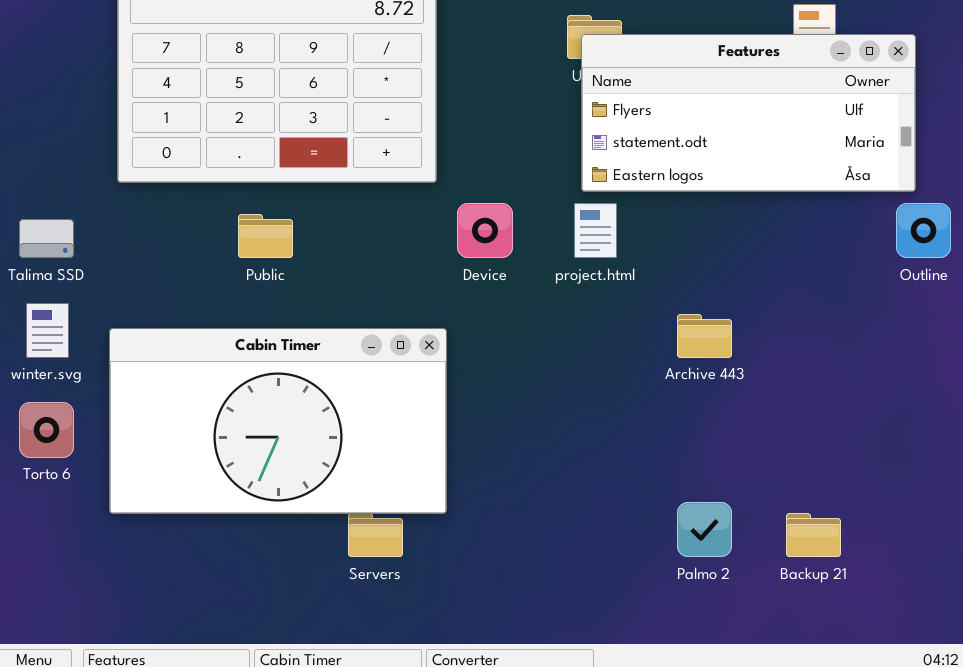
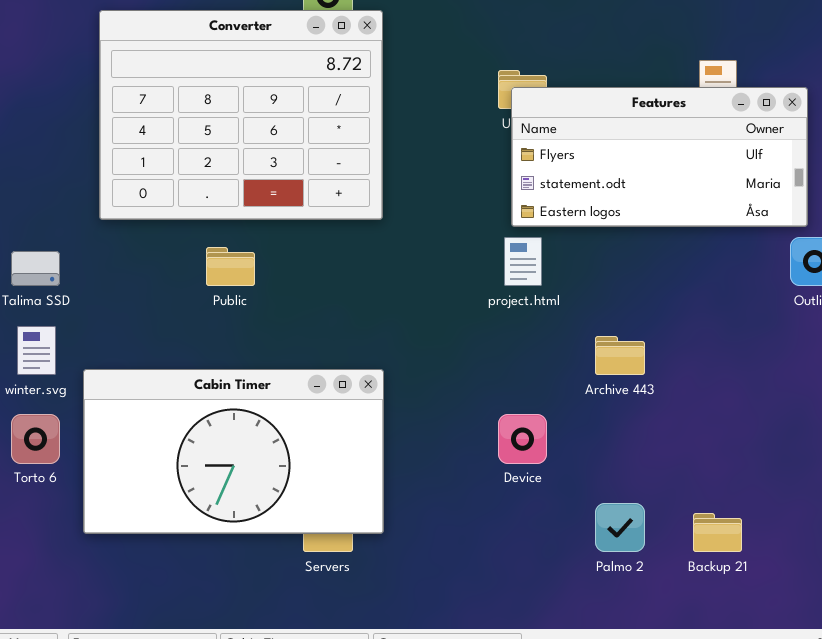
Device: [457,203,513,258] -> [498,414,547,464], moved
Cabin Timer: [109,328,447,514] -> [83,369,384,534], moved

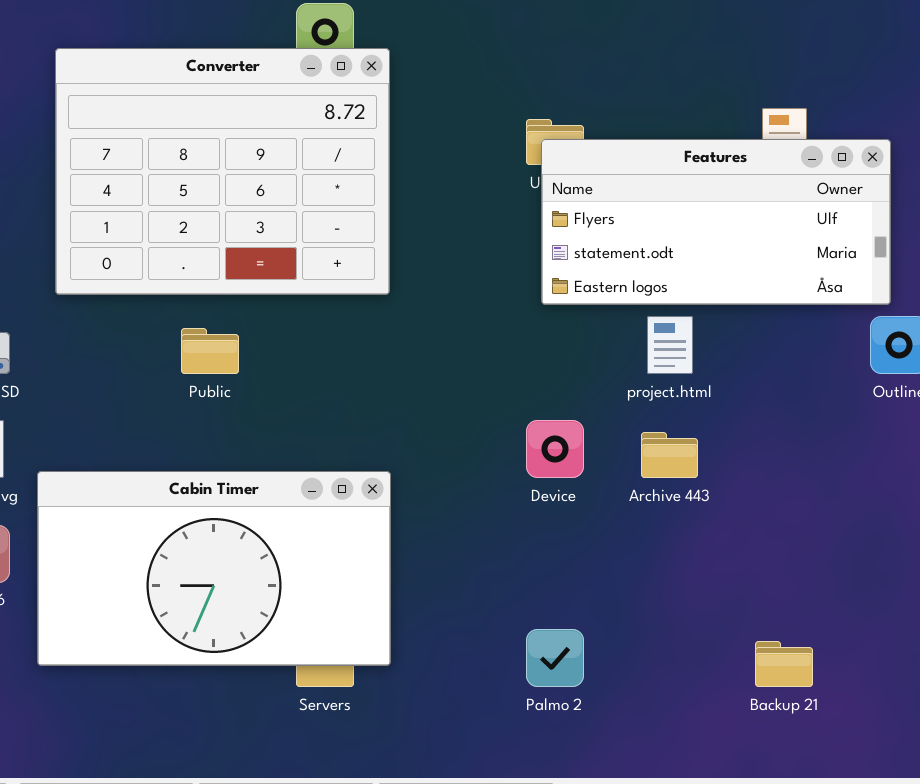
project.html: [504,237,542,286] -> [647,316,693,374], moved
Device: [498,414,547,464] -> [526,420,584,478], moved
Palmo 2: [595,503,645,552] -> [526,629,584,687], moved

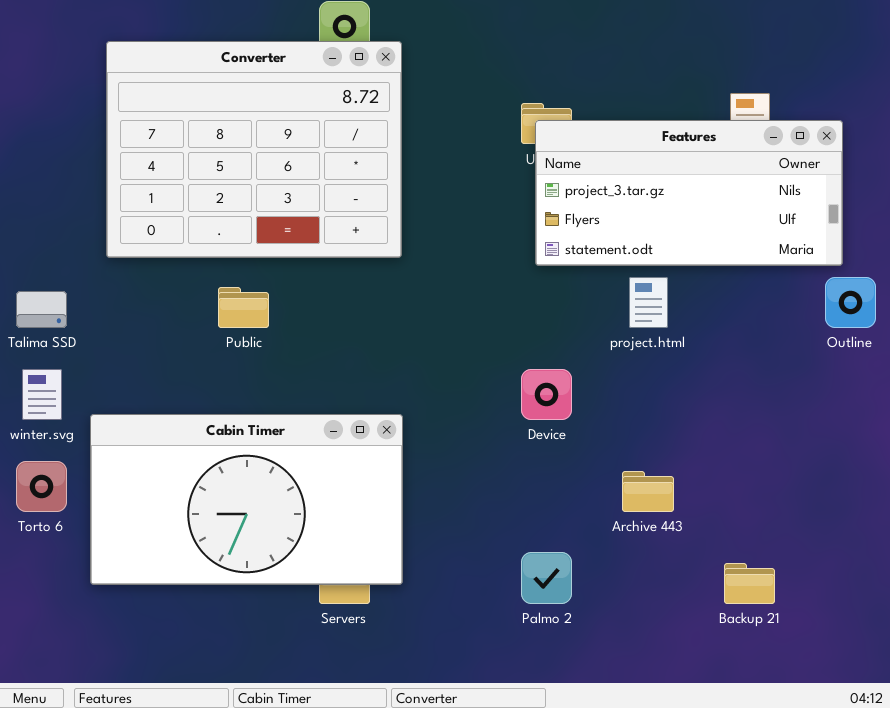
Features: [541,139,891,305] -> [535,120,843,266], scrolled up 1 row
Archive 443: [641,432,698,478] -> [622,471,674,512], moved

